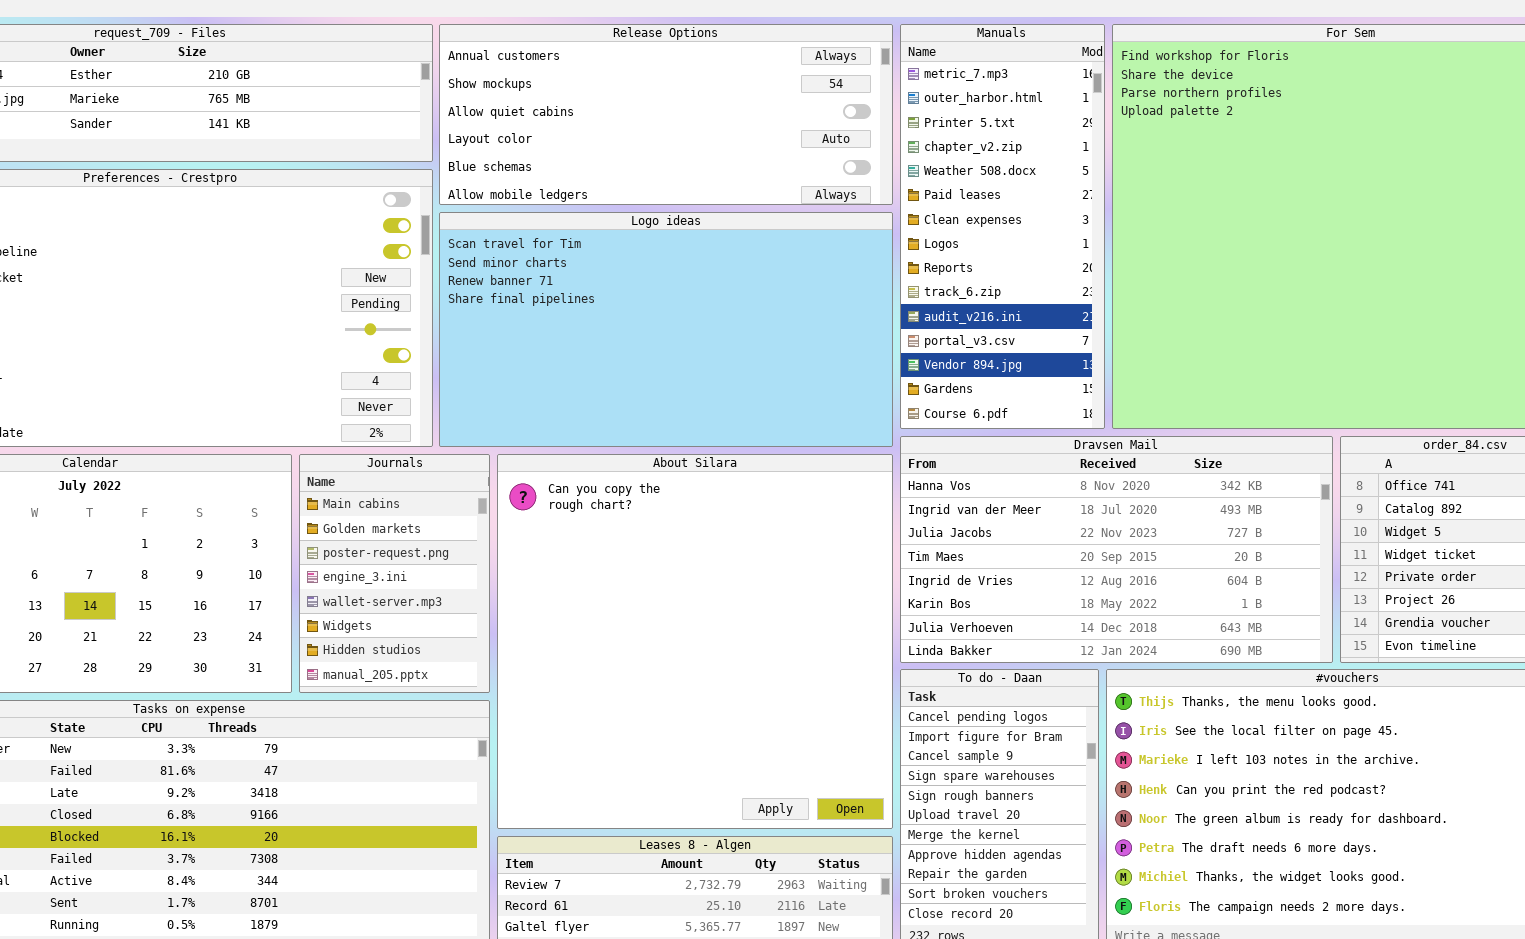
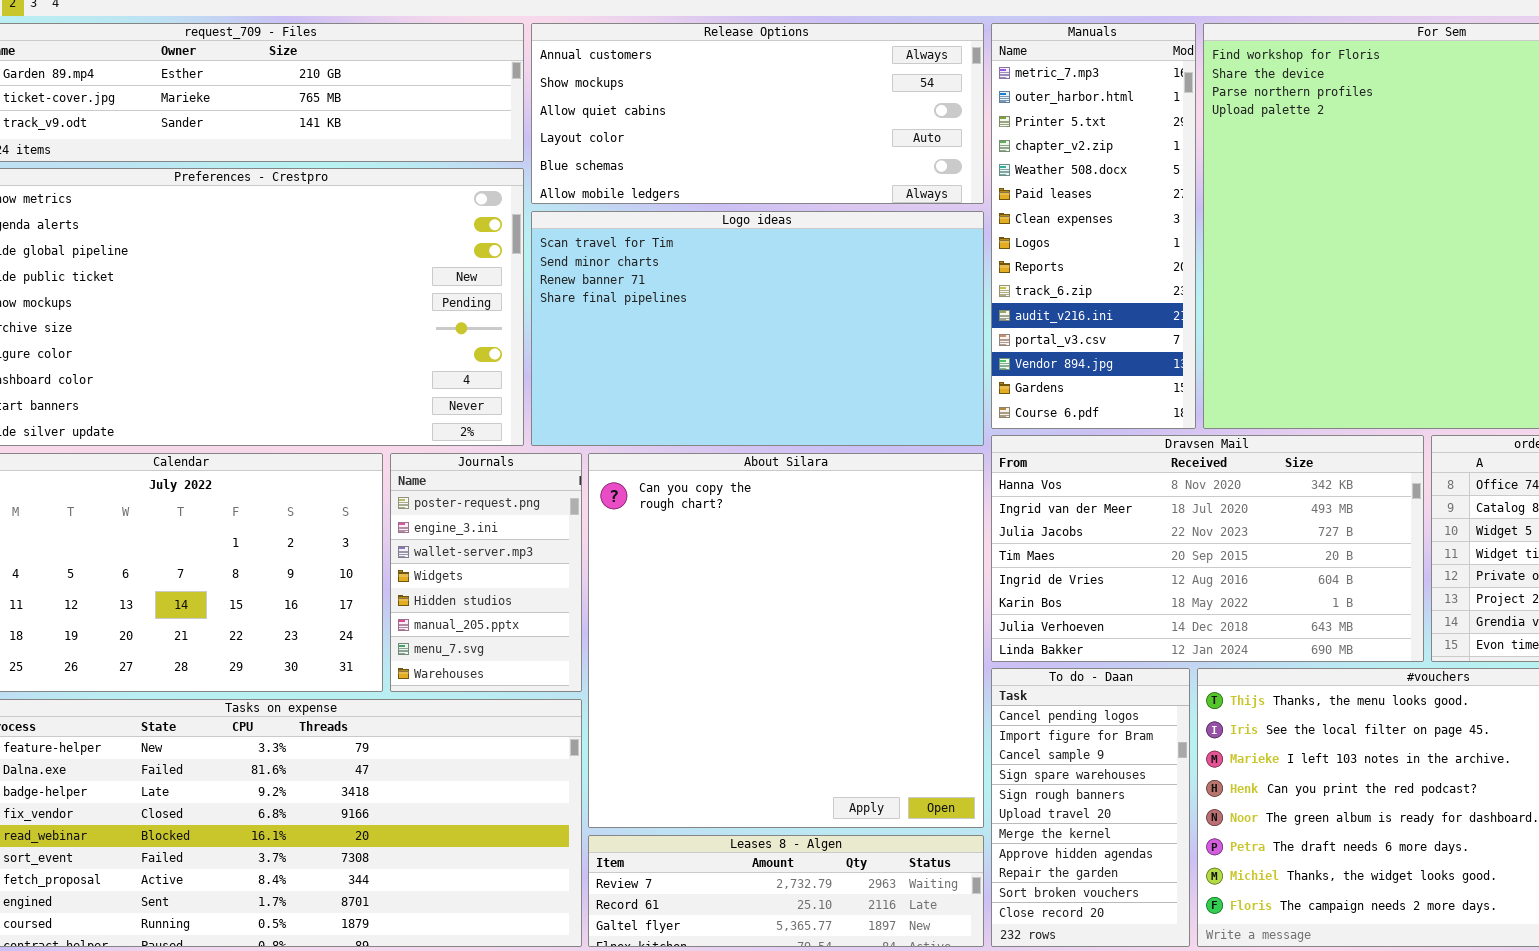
Journals: [299,454,490,693] -> [390,453,582,692], scrolled down 2 rows

